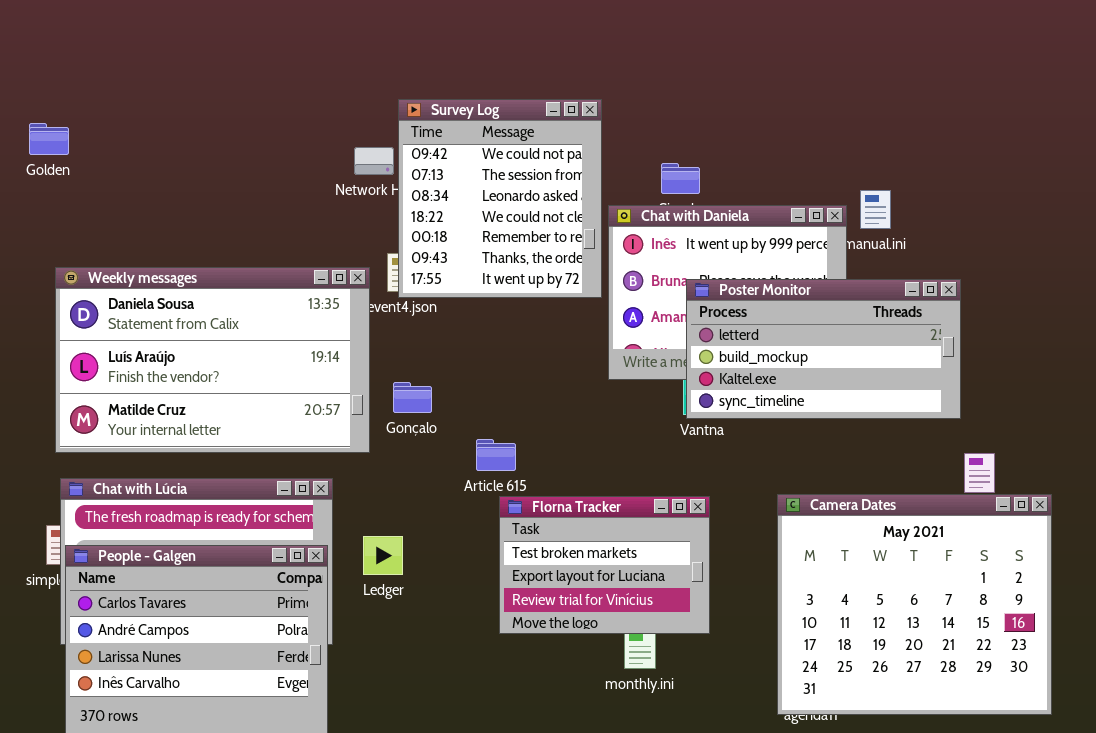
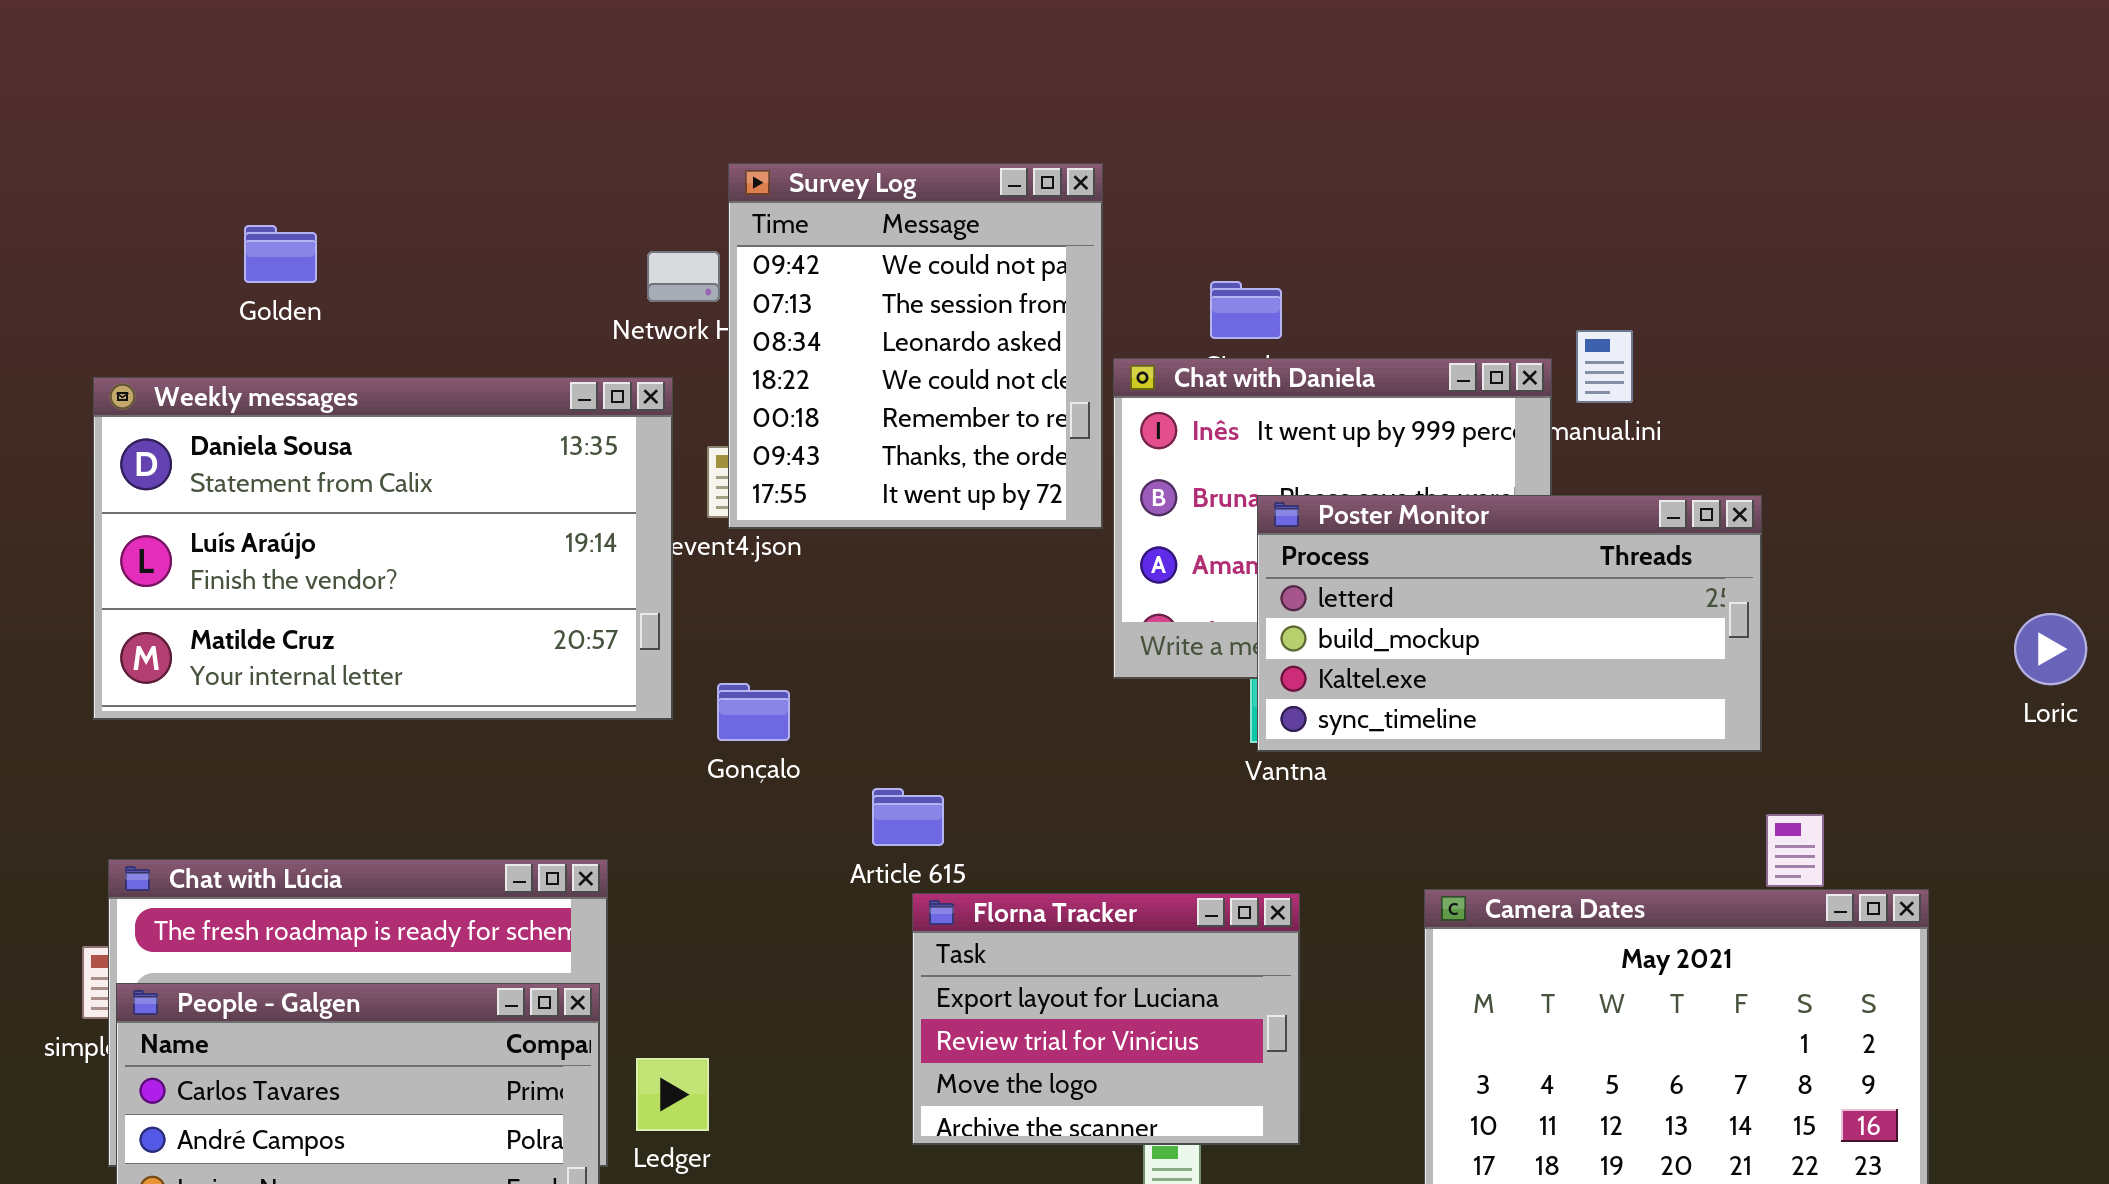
Golden: [29,123,69,155] -> [244,225,317,283], moved
Weekly messages: [55,267,370,453] -> [93,377,673,720], moved
Florna Tracker: [499,496,710,634] -> [912,893,1300,1145], scrolled down 1 row
Ledger: [363,536,403,575] -> [636,1058,709,1131], moved

